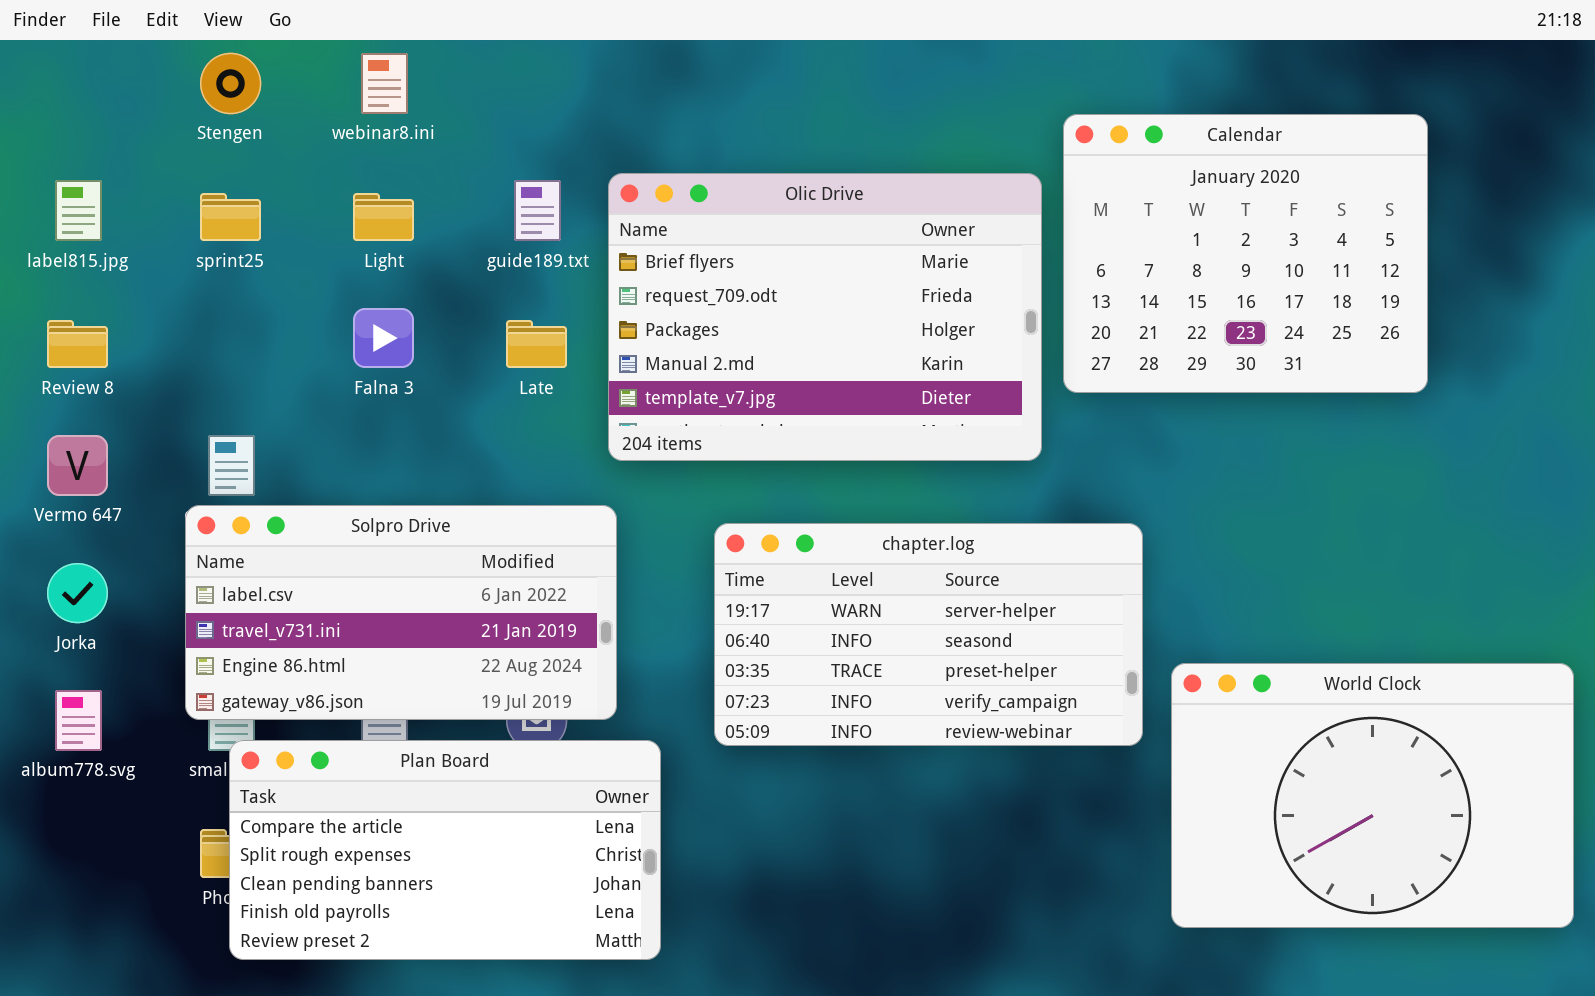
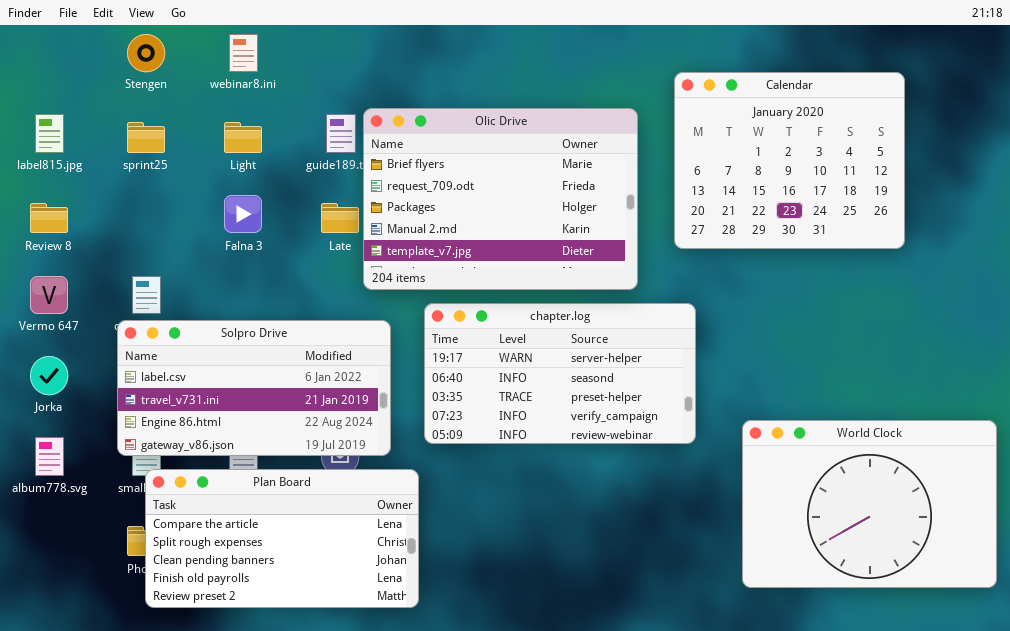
Olic Drive: [608,173,1042,461] -> [363,108,638,290], moved
chapter.log: [714,523,1143,746] -> [424,303,696,444], moved

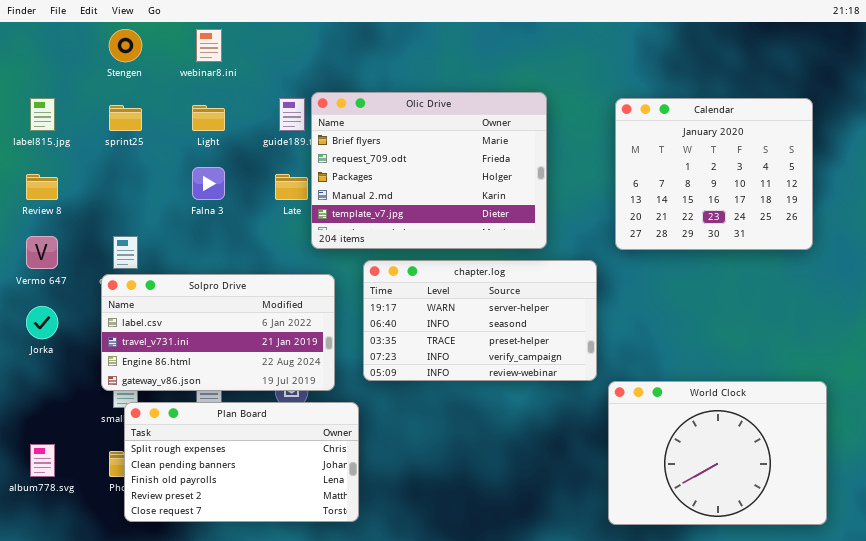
Calendar: [674,72,905,249] -> [615,98,813,250], moved
World Clock: [742,420,997,588] -> [608,381,827,525], moved
album778.svg: [35,437,64,476] -> [30,444,55,477], moved
Plan Board: [145,469,419,608] -> [124,402,359,522], scrolled down 1 row

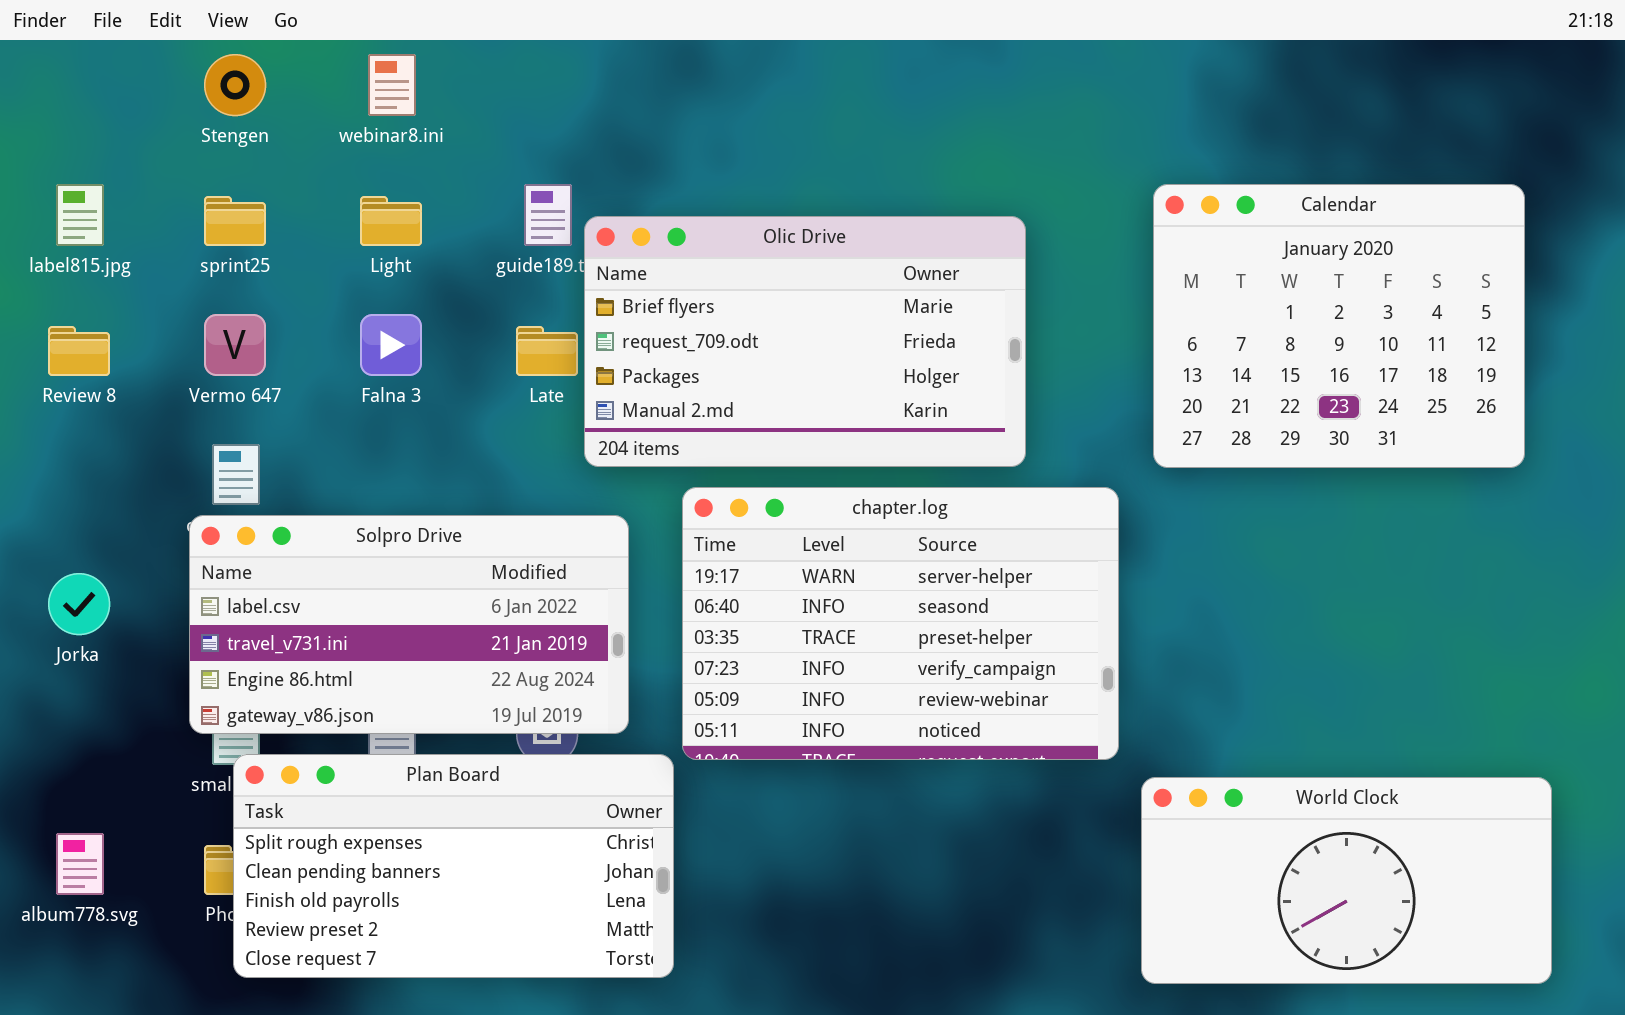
Olic Drive: [311,92,547,249] -> [584,216,1026,467], resized
Vermo 647: [26,236,58,269] -> [204,314,266,376], moved
chapter.log: [363,260,597,381] -> [682,487,1119,760], resized
World Clock: [608,381,827,525] -> [1141,777,1552,984], resized

